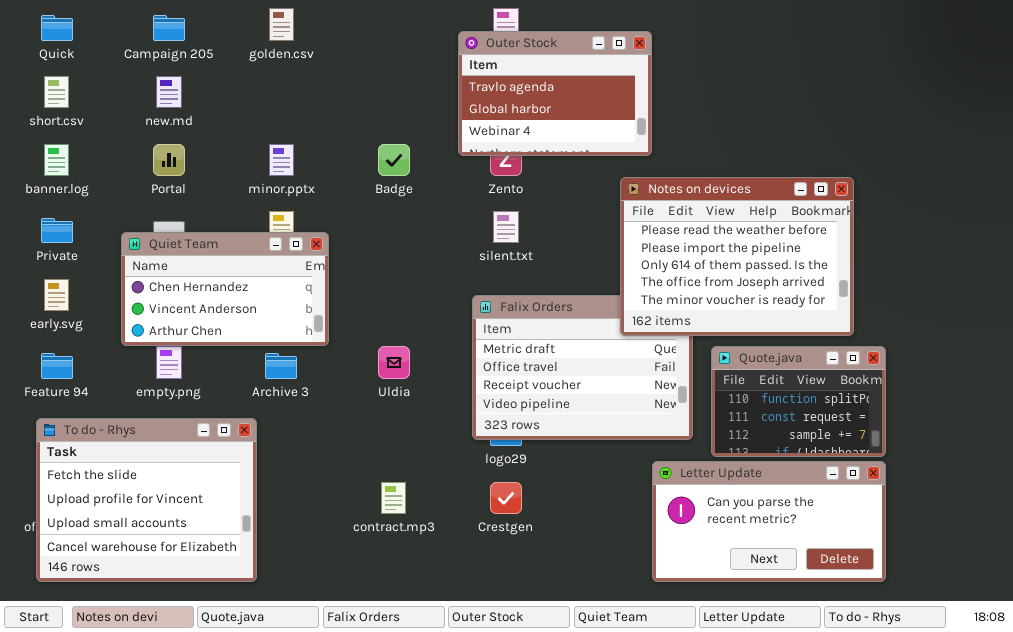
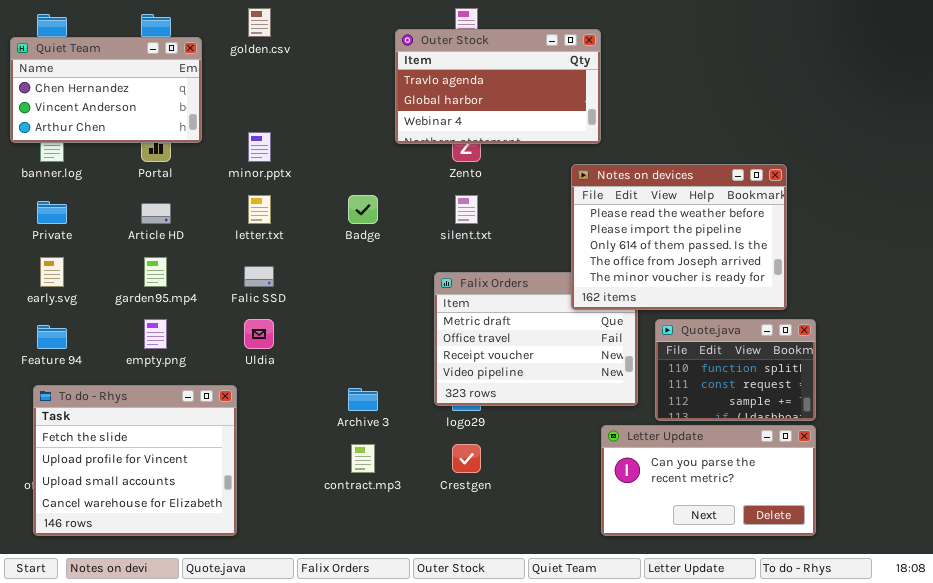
Outer Stock: [458,31,652,156] -> [395,29,601,144], resized
Badge: [378,144,410,176] -> [348,195,378,224], moved
Quiet Team: [121,232,329,346] -> [10,37,202,143], moved
Uldia: [378,346,410,379] -> [244,319,274,349], moved
Archive 3: [265,353,297,379] -> [348,388,378,411], moved

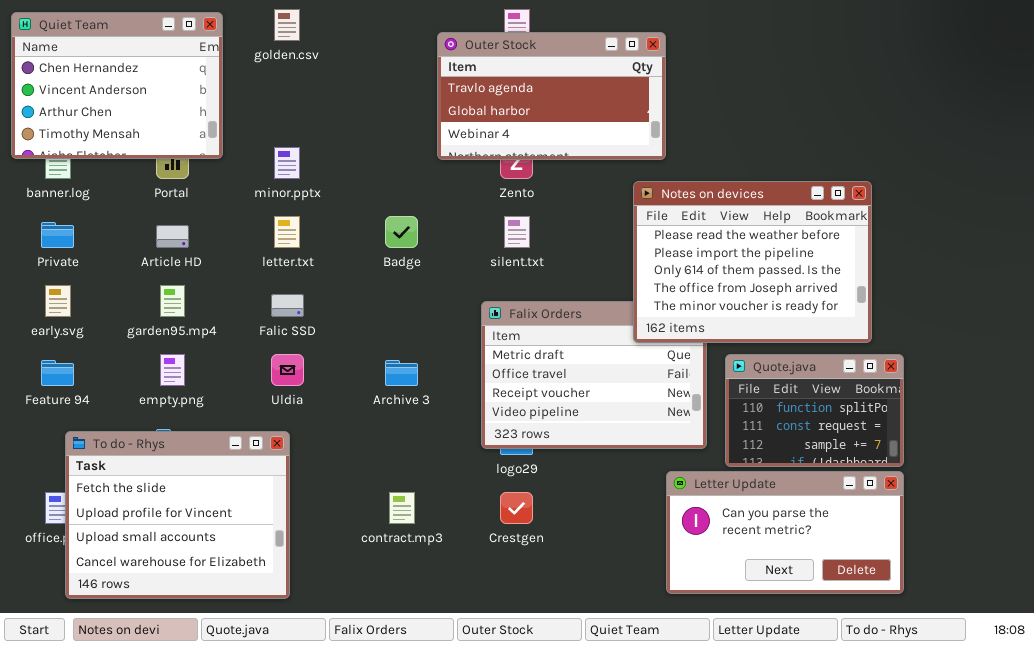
Quiet Team: [10,37,202,143] -> [11,12,223,159], resized
To do - Rhys: [33,385,237,536] -> [65,431,290,599], moved
Archive 3: [348,388,378,411] -> [385,360,418,386], moved

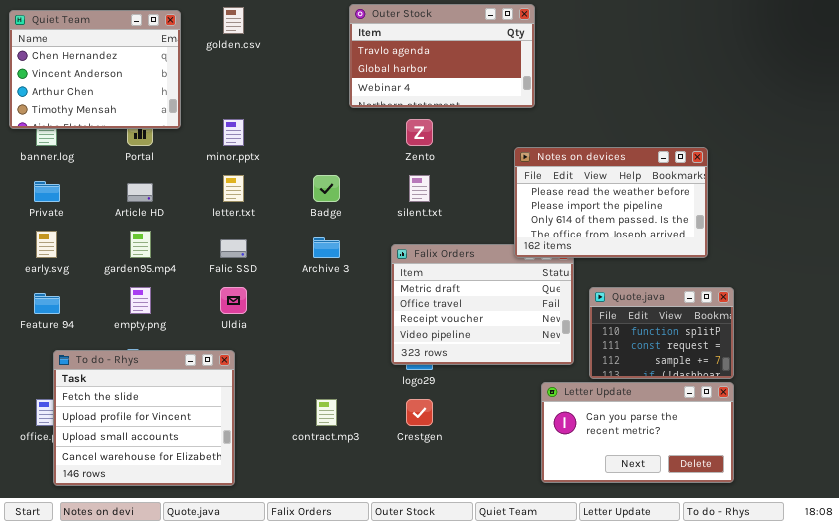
Outer Stock: [437,32,666,160] -> [349,4,535,108], moved
Notes on devices: [633,181,872,343] -> [514,147,708,258], resized
Archive 3: [385,360,418,386] -> [313,237,340,258], moved

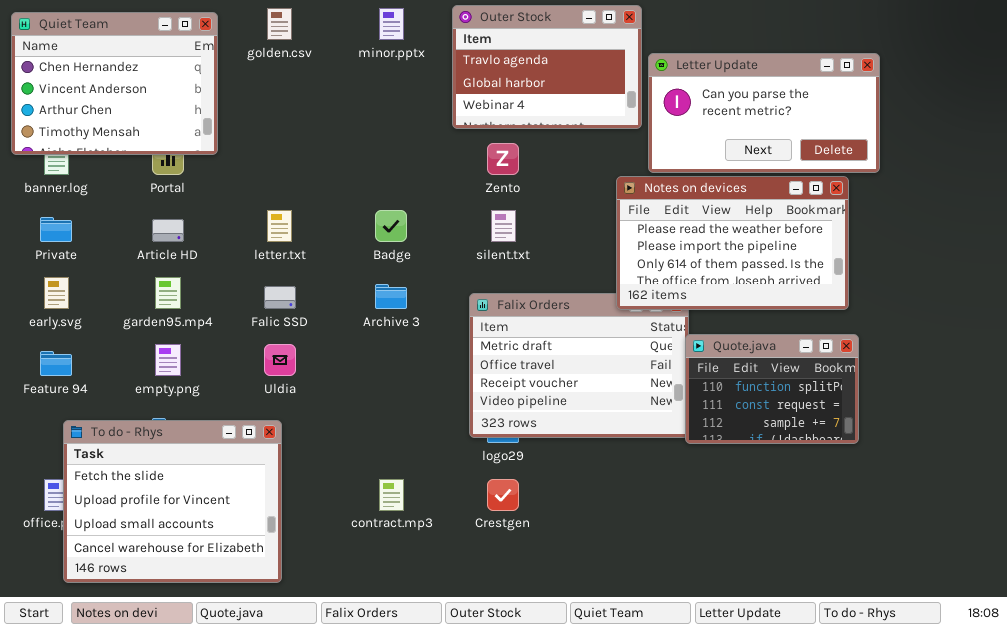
Outer Stock: [349,4,535,108] -> [452,5,642,129], resized
minor.pptx: [223,119,244,146] -> [379,8,404,40], moved
Quote.java: [589,287,734,379] -> [685,334,859,444], moved
Letter Update: [541,382,734,483] -> [648,53,880,173], moved

